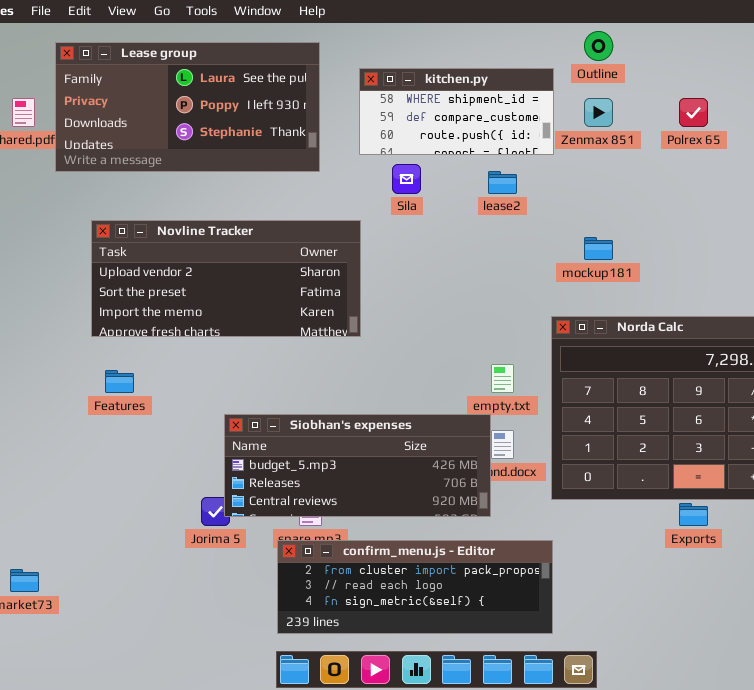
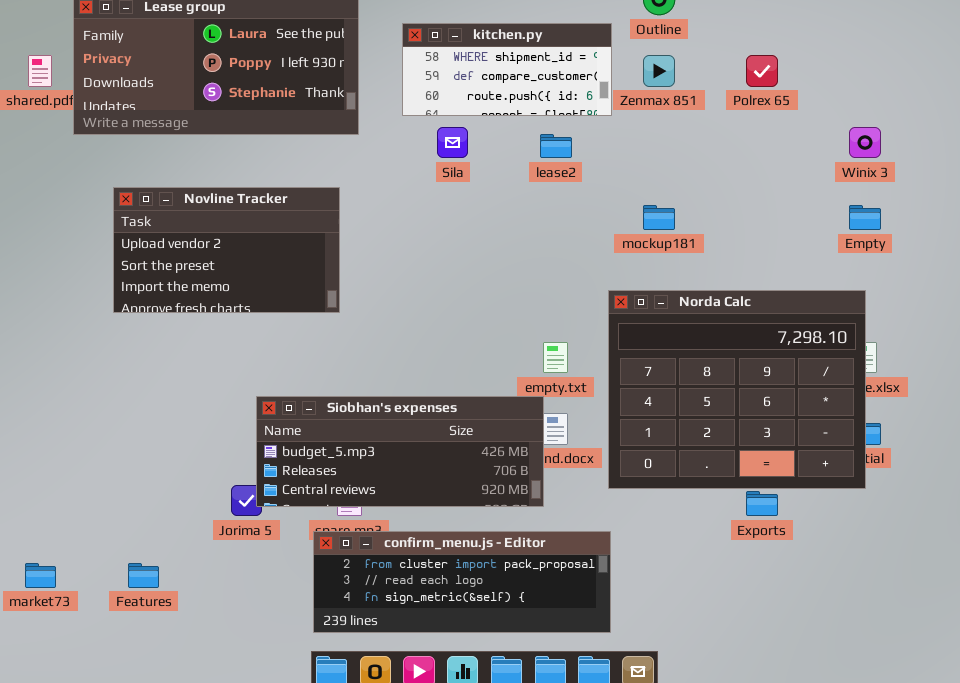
Novline Tracker: [91,220,361,337] -> [113,187,340,313], resized
Features: [105,370,134,393] -> [128,563,159,588], moved

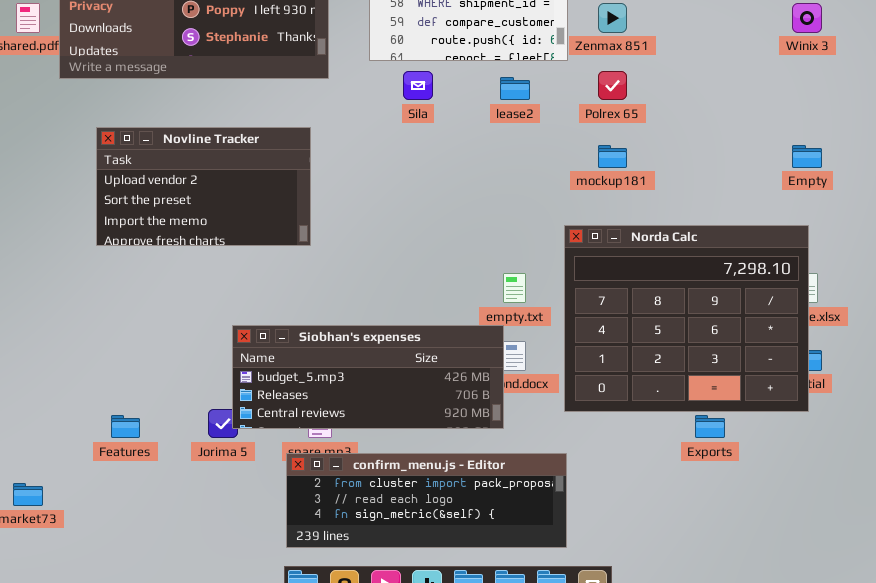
Polrex 65: [746,55,778,87] -> [598,71,627,100], moved
Winix 3: [849,127,881,158] -> [792,3,822,33], moved
Features: [128,563,159,588] -> [111,415,140,438], moved

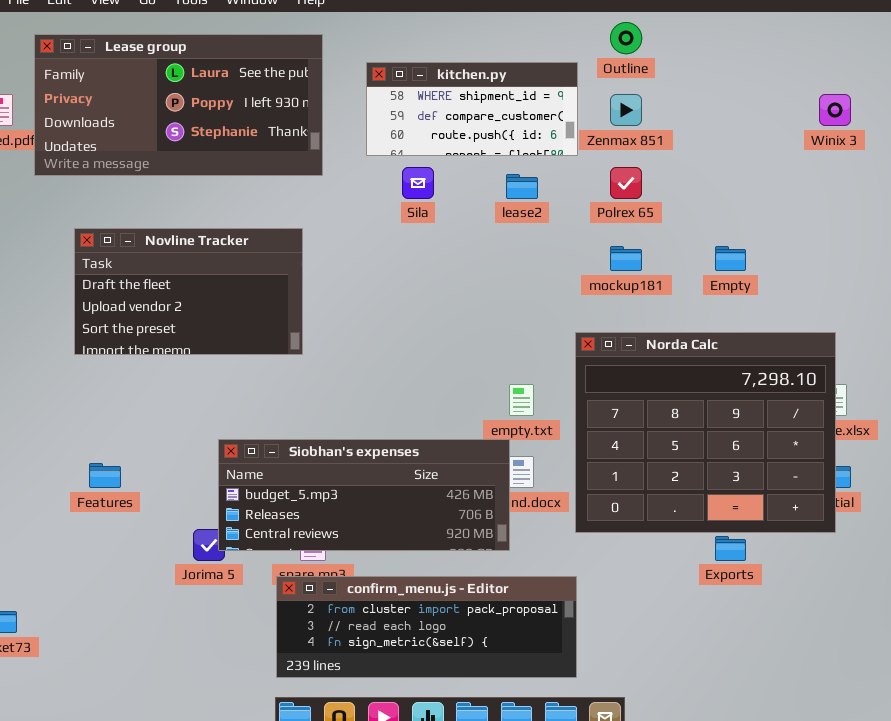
Novline Tracker: [96,127,311,246] -> [74,228,303,355], scrolled up 1 row
Empty: [792,145,822,168] -> [715,246,746,271], moved
Features: [111,415,140,438] -> [89,463,121,488], moved

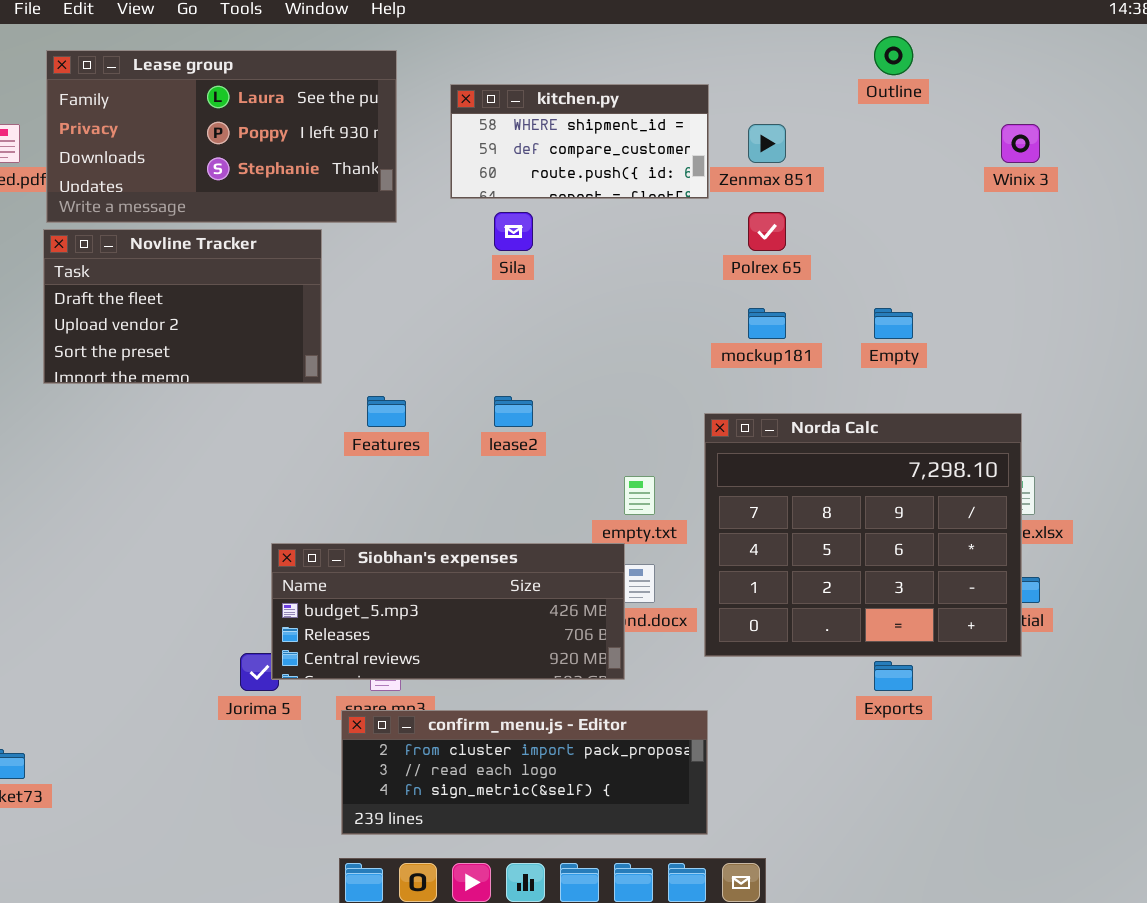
Outline: [610,22,642,54] -> [874,36,913,75], moved
lease2: [506,174,538,199] -> [494,396,533,427], moved
Novline Tracker: [74,228,303,355] -> [43,229,322,384], moved
Features: [89,463,121,488] -> [367,396,406,427], moved

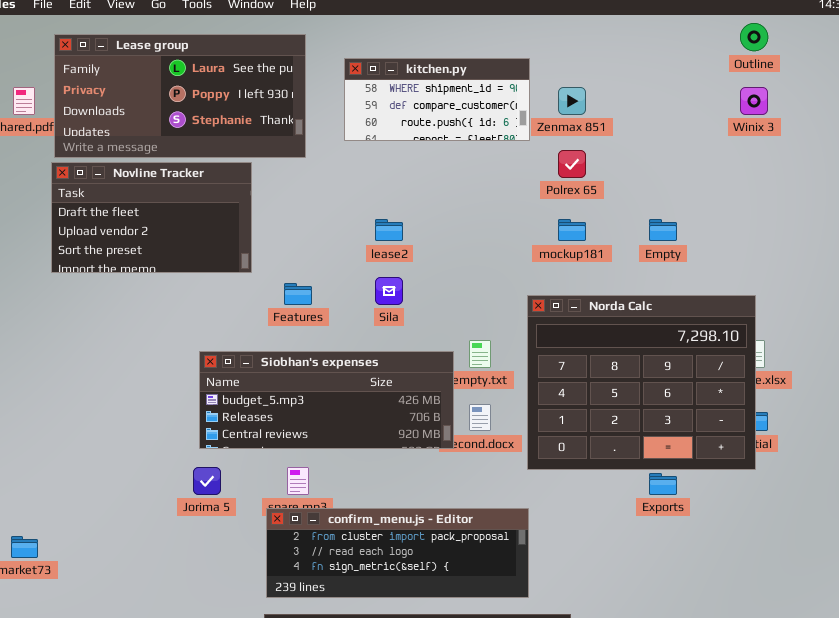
Outline: [874,36,913,75] -> [740,23,768,51], moved
Sila: [494,212,533,251] -> [375,277,403,305], moved
lease2: [494,396,533,427] -> [375,219,403,241], moved
Siobhan's expenses: [271,543,625,680] -> [199,351,454,449], moved

